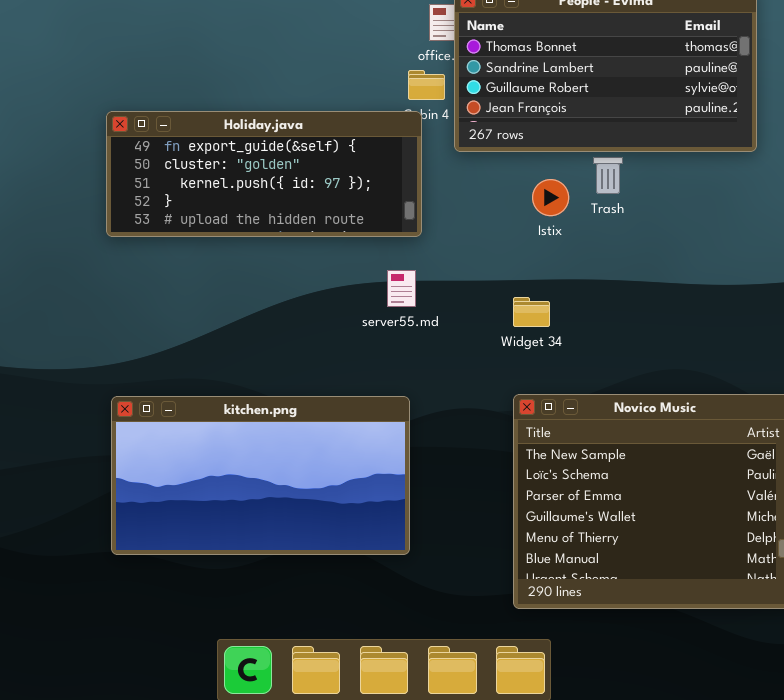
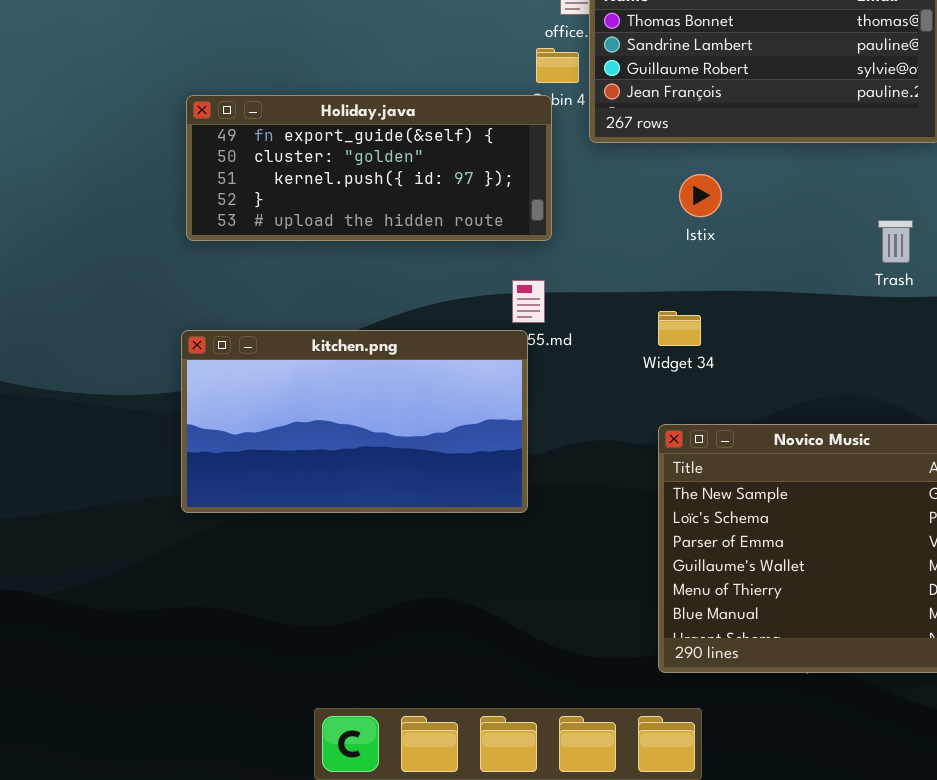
Trash: [593,157,623,194] -> [878,220,913,263], moved
kitchen.png: [111,396,410,555] -> [181,330,528,513], moved

